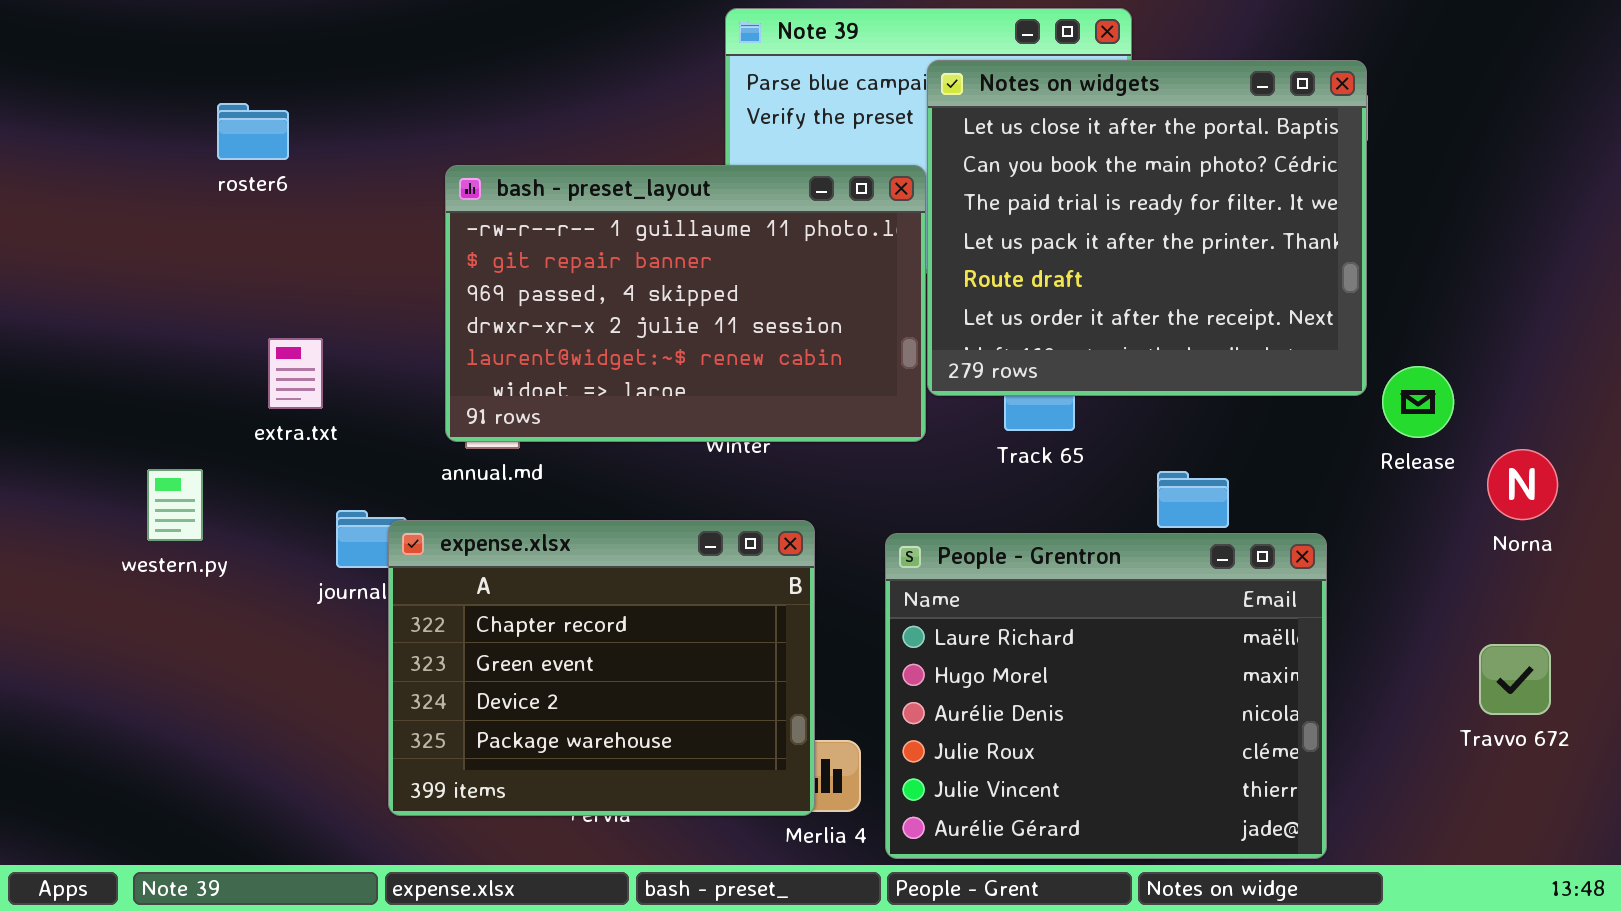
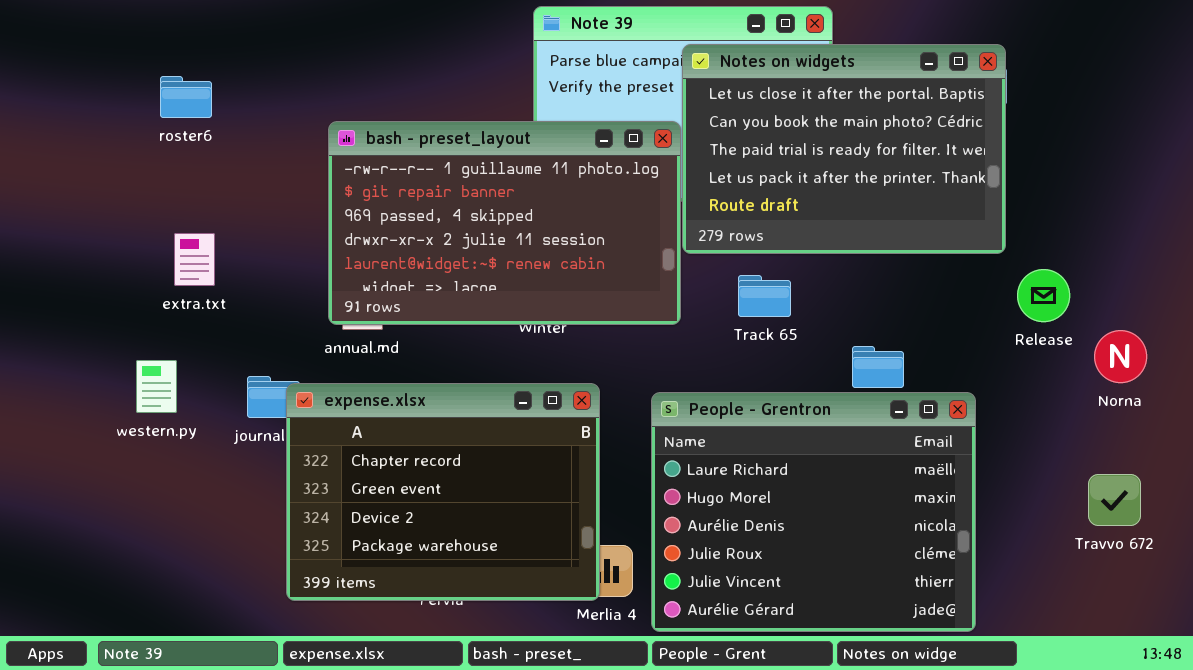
Notes on widgets: [927,60,1367,396] -> [682,44,1006,254], resized
extra.txt: [268,338,323,409] -> [174,233,215,286], moved
western.py: [147,469,203,541] -> [136,360,177,413], moved

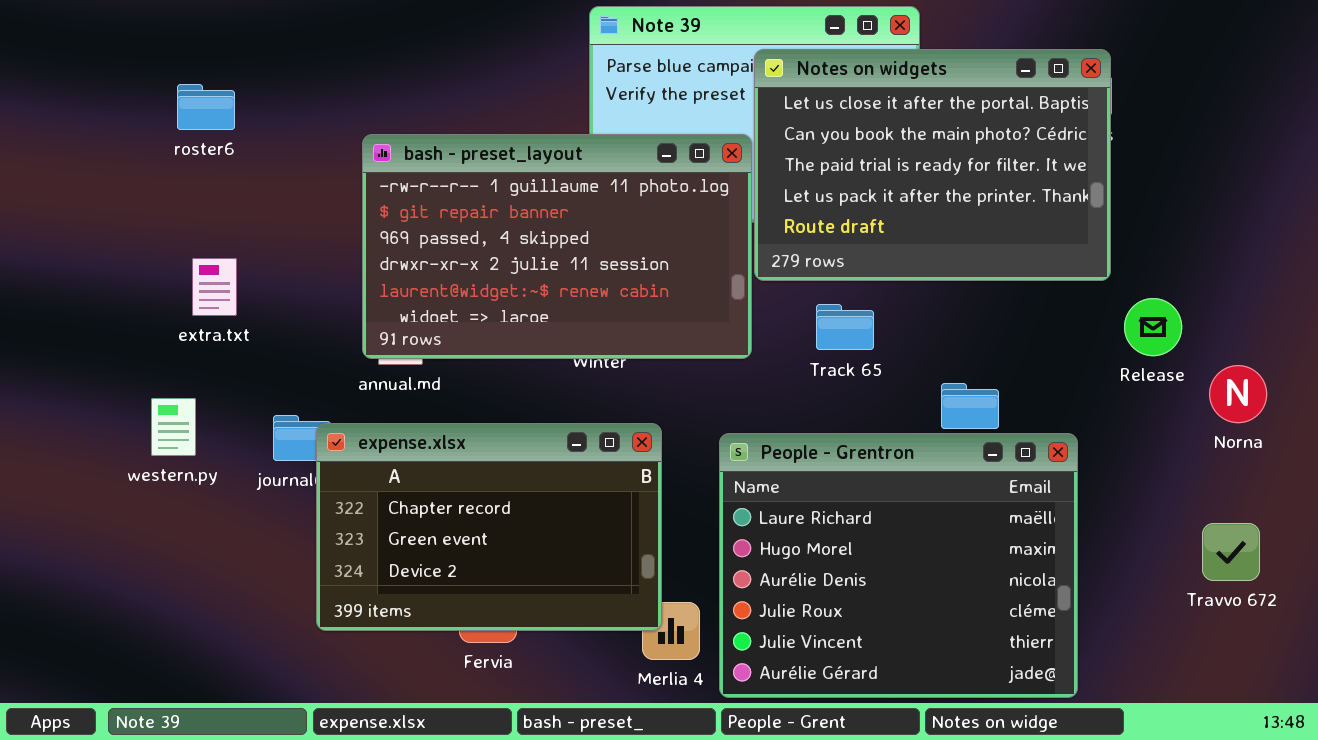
expense.xlsx: [286,383,600,601] -> [316,423,662,631], resized

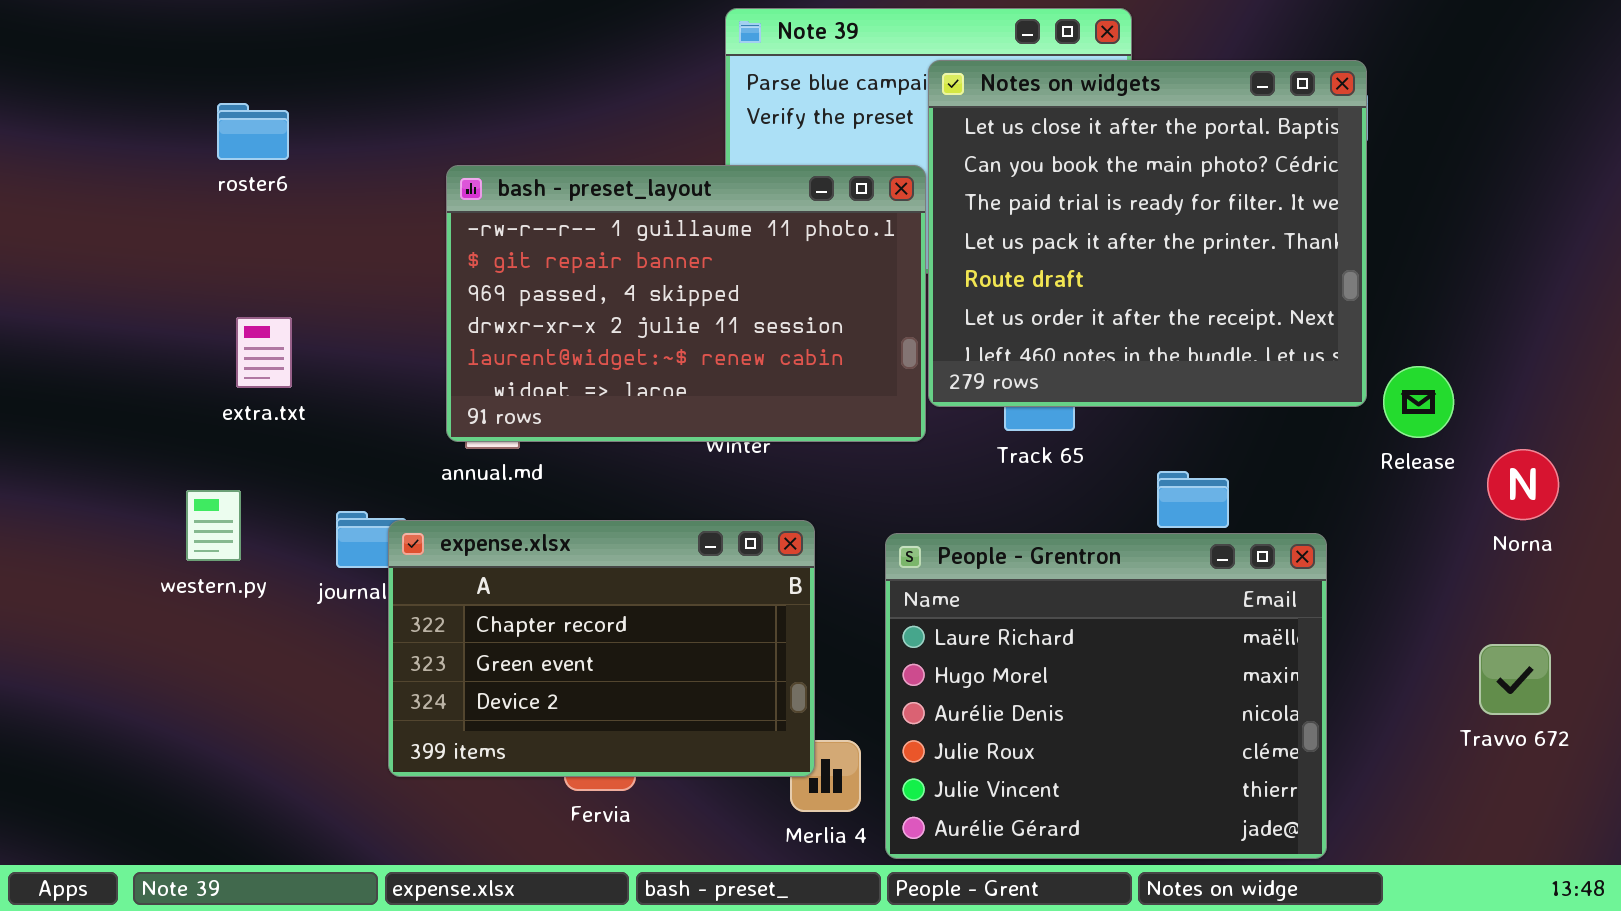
Notes on widgets: [754,49,1111,281] -> [928,60,1367,407], resized

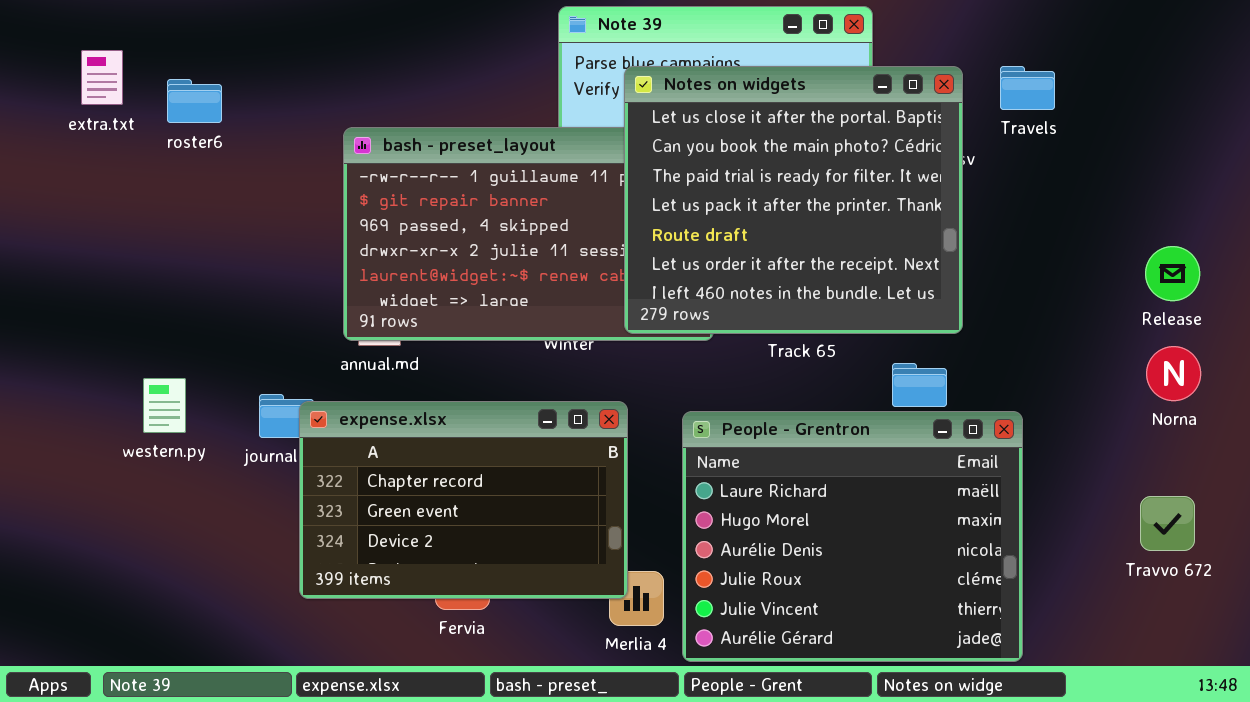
Notes on widgets: [928,60,1367,407] -> [624,66,963,334], moved
extra.txt: [236,317,292,388] -> [81,50,123,105], moved
Release: [1383,366,1454,438] -> [1145,246,1200,301], moved

